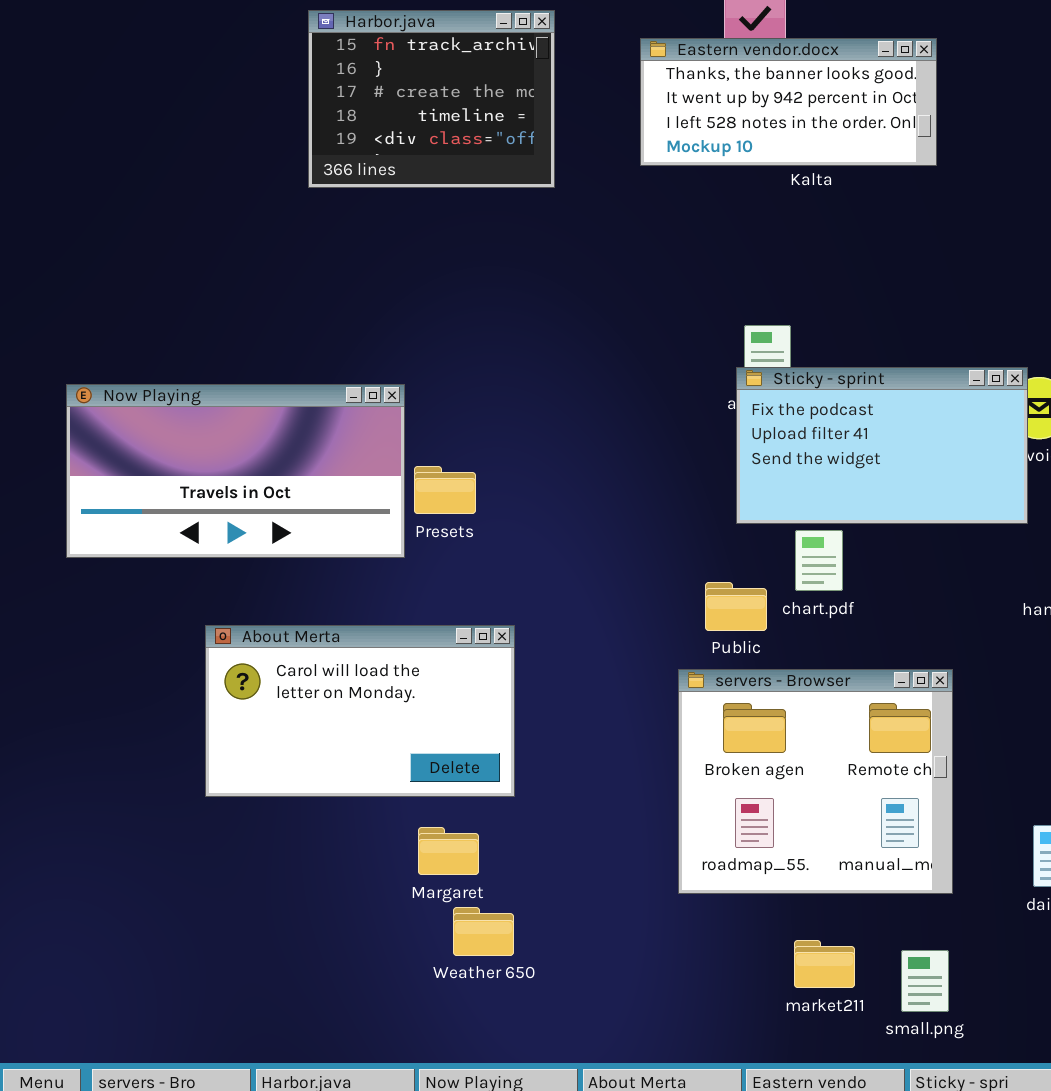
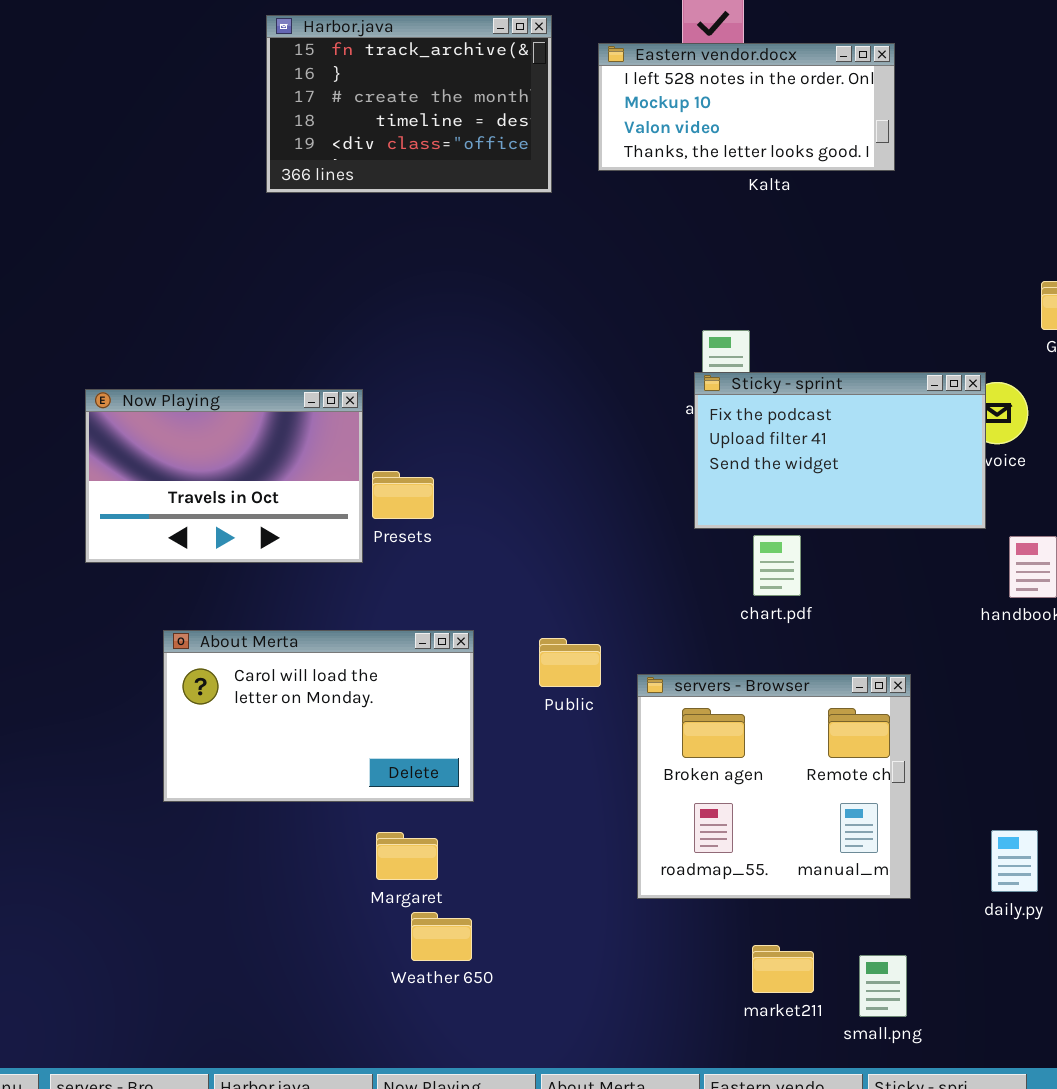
Harbor.java: [308,10,555,188] -> [266,15,552,193], resized
Eastern vendor.docx: [640,38,937,166] -> [598,43,895,171], scrolled down 2 rows
Now Playing: [66,384,405,558] -> [85,389,363,563], resized
Public: [705,582,767,631] -> [539,638,601,687], moved

